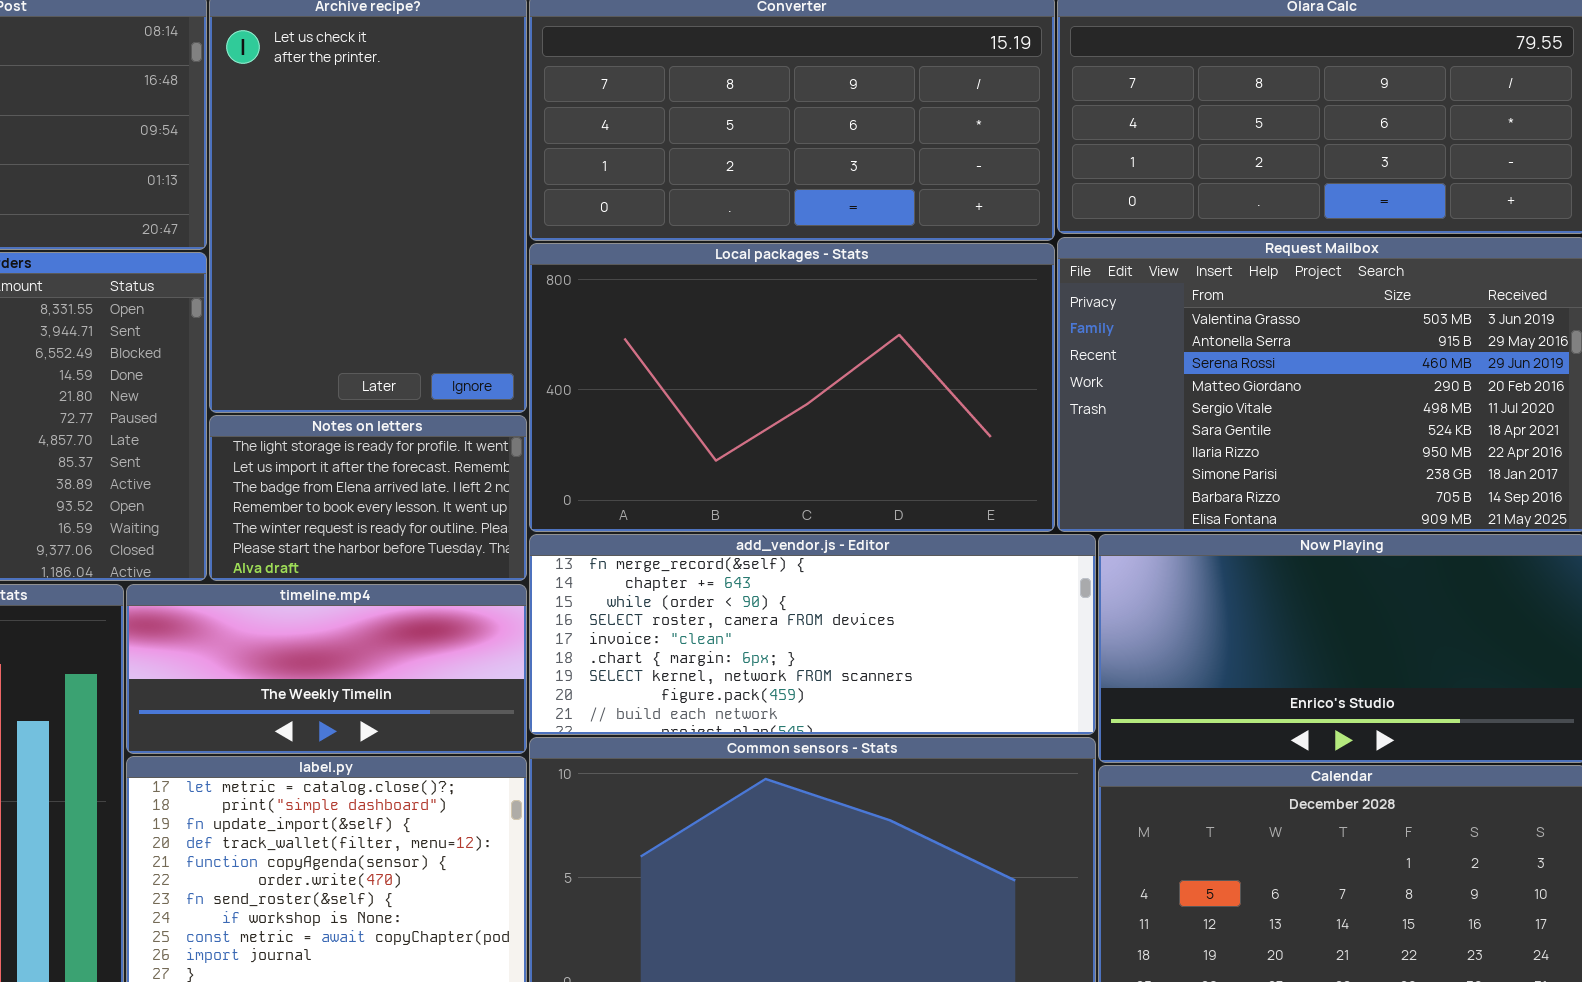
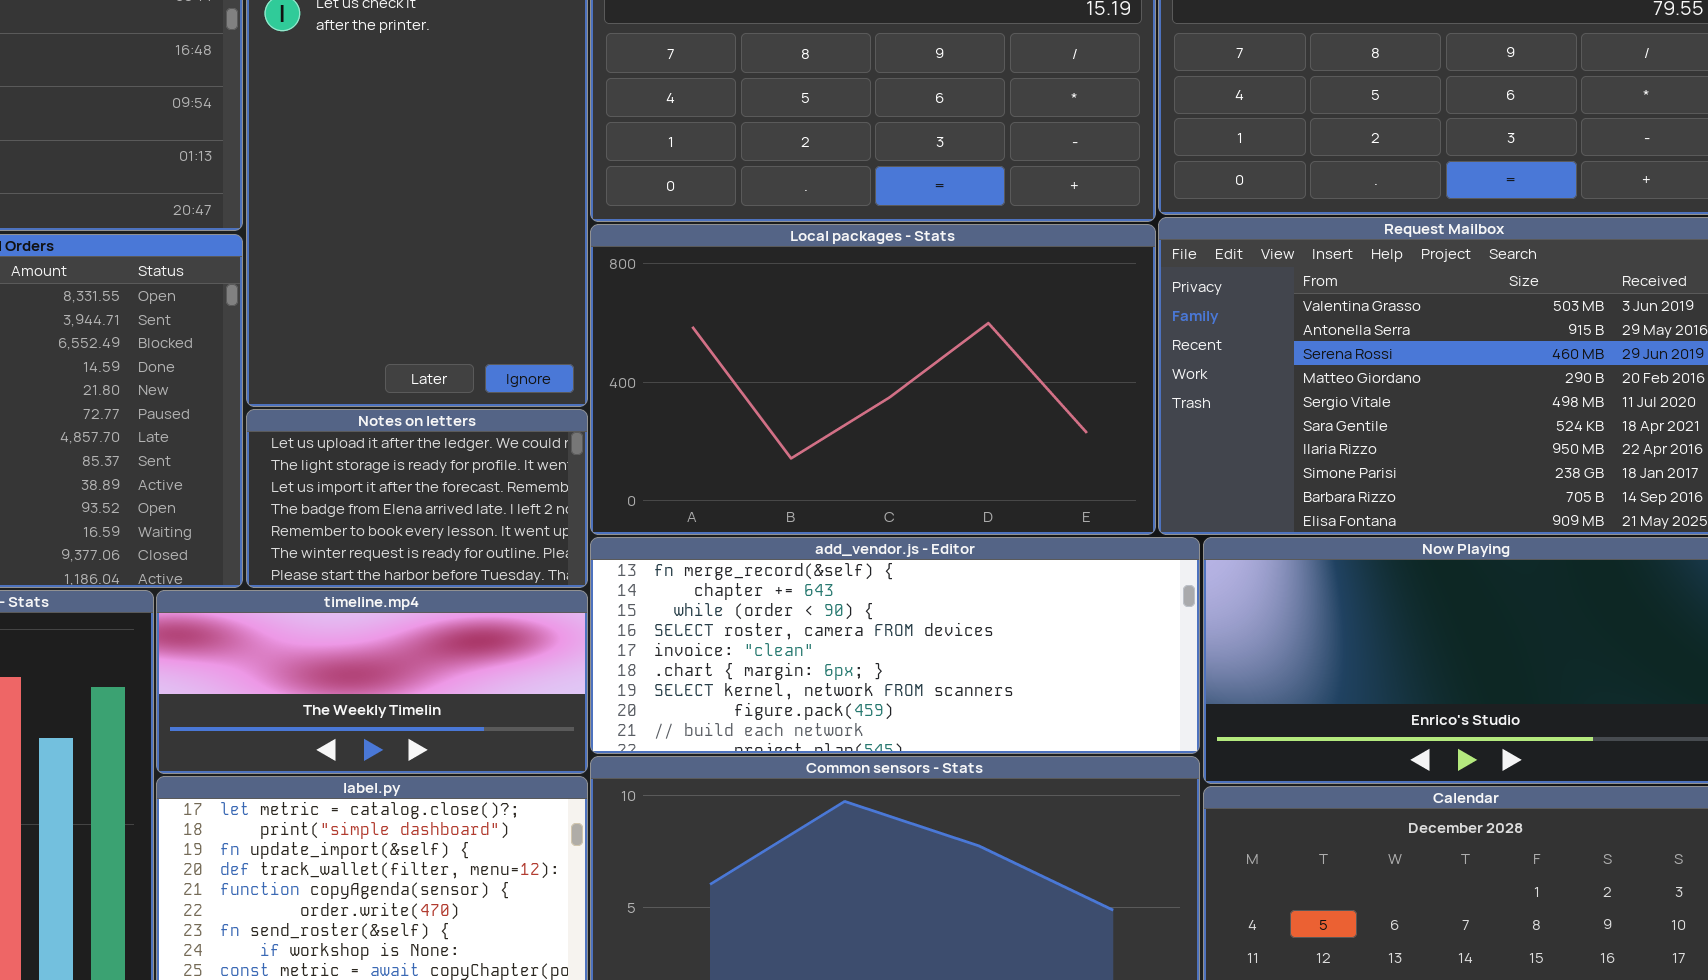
Notes on letters: [209,415,527,581] -> [246,409,588,588], scrolled up 1 row

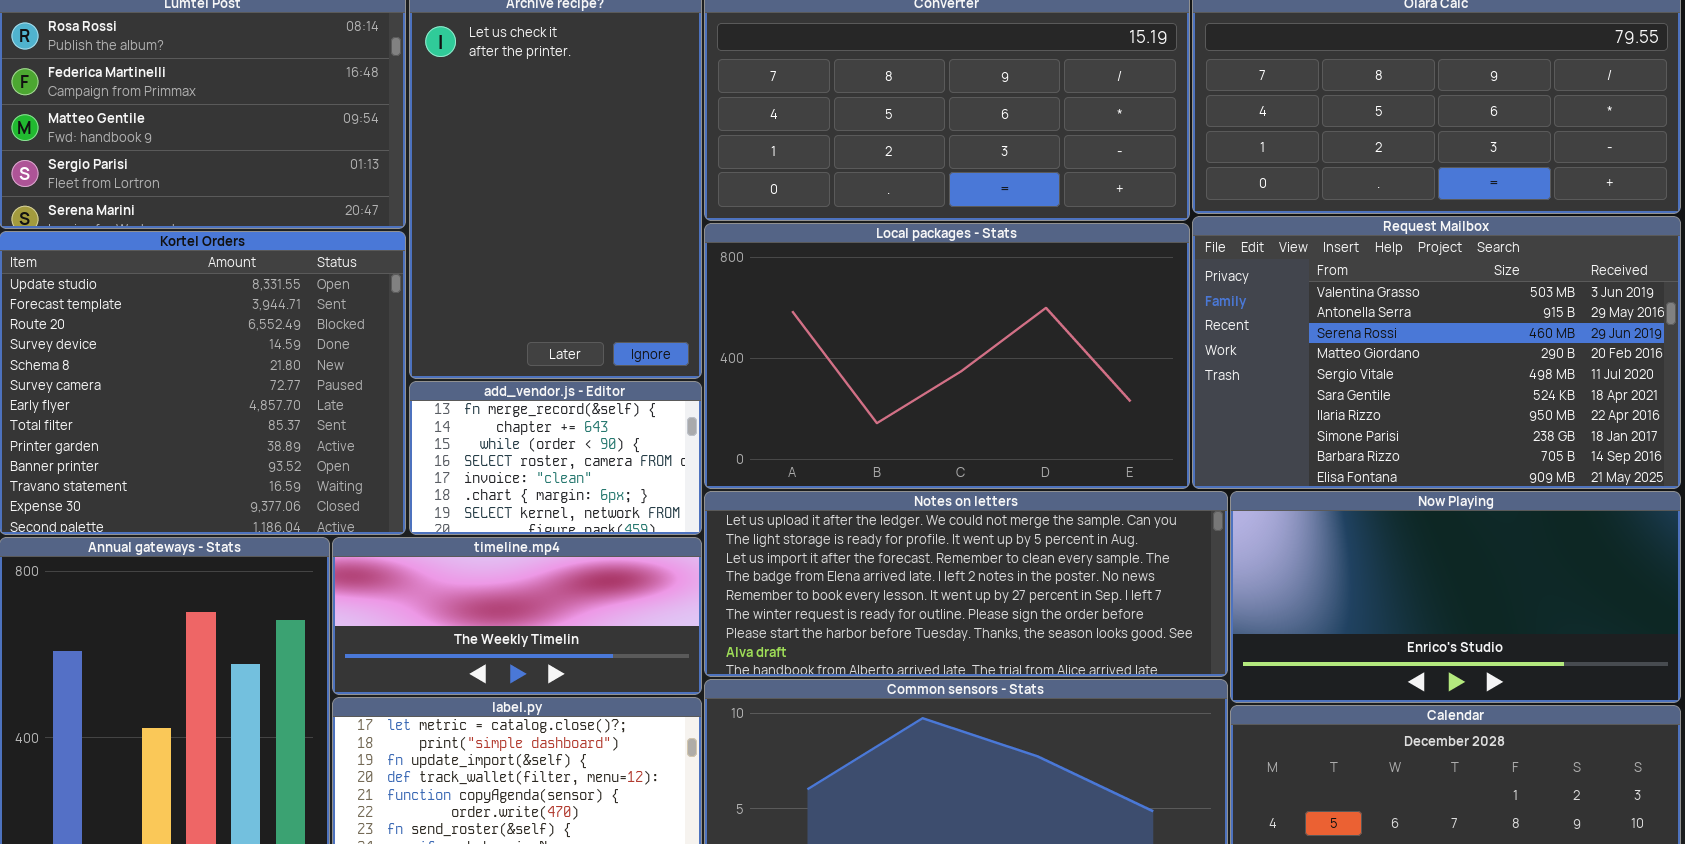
Notes on letters: [246,409,588,588] -> [704,491,1228,677], moved, resized
add_vendor.js - Editor: [590,537,1200,754] -> [409,381,702,535], moved, resized

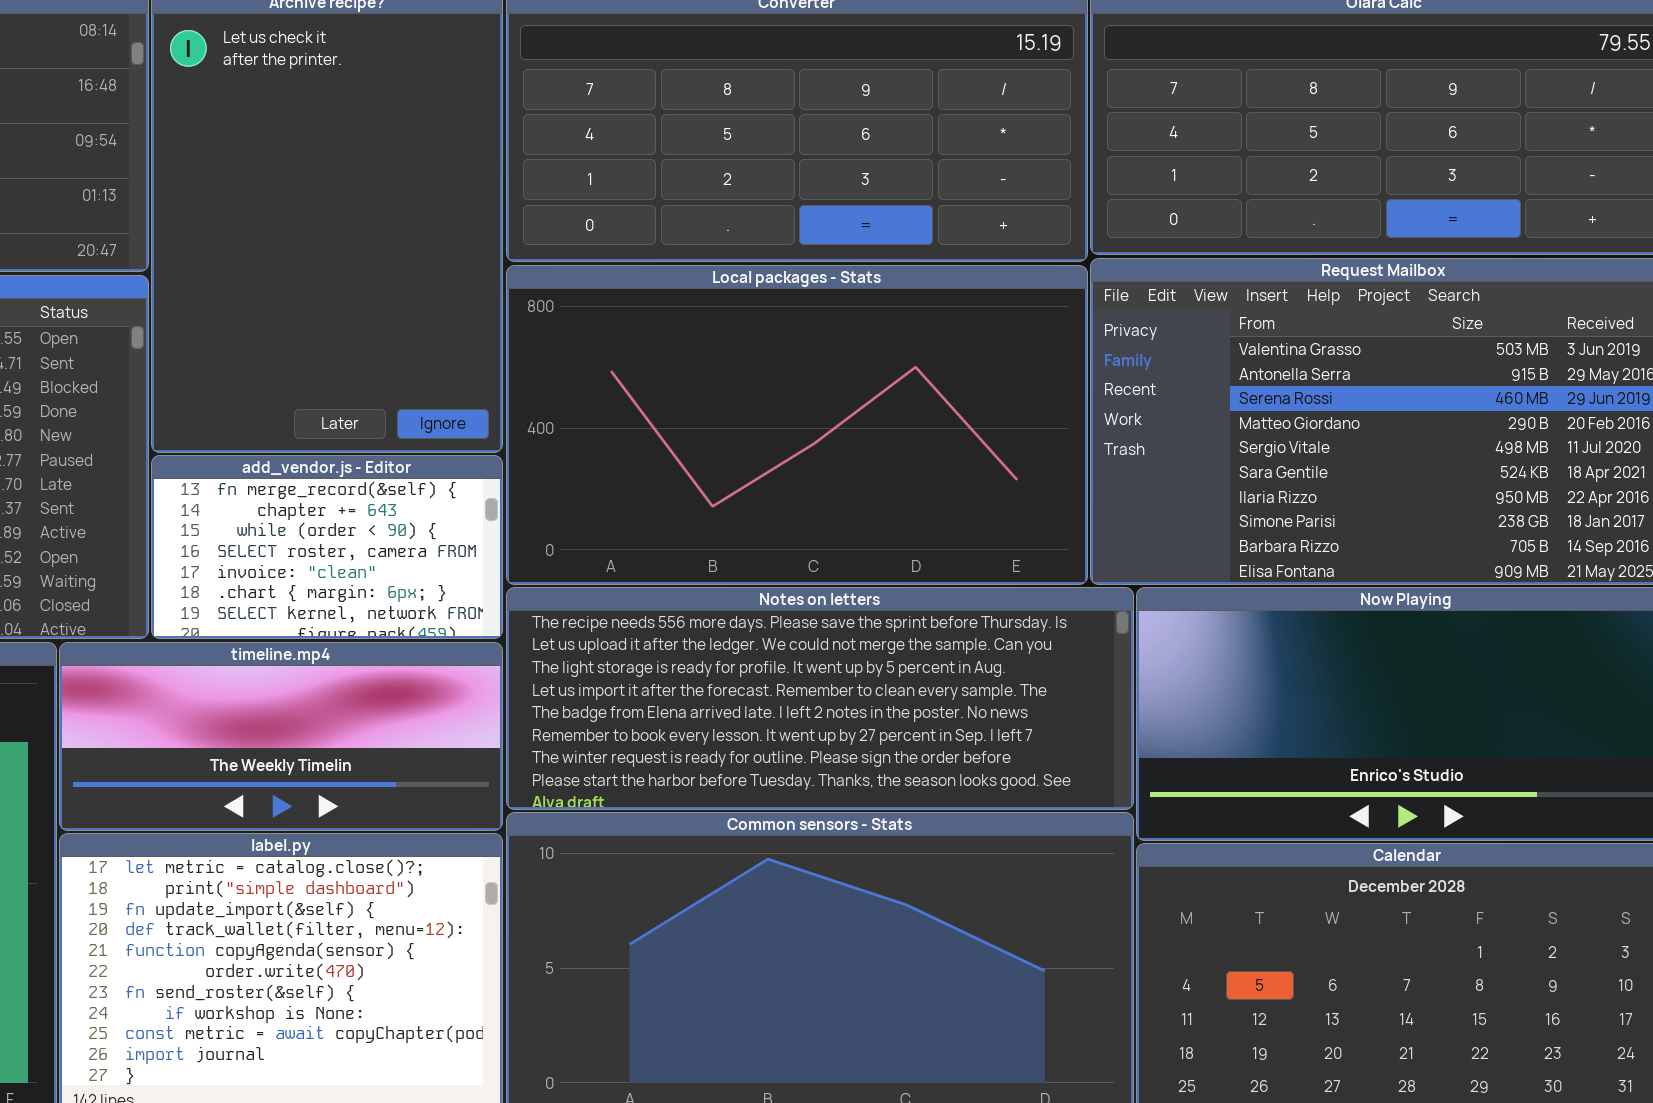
Notes on letters: [704,491,1228,677] -> [506,587,1134,810], scrolled up 1 row

